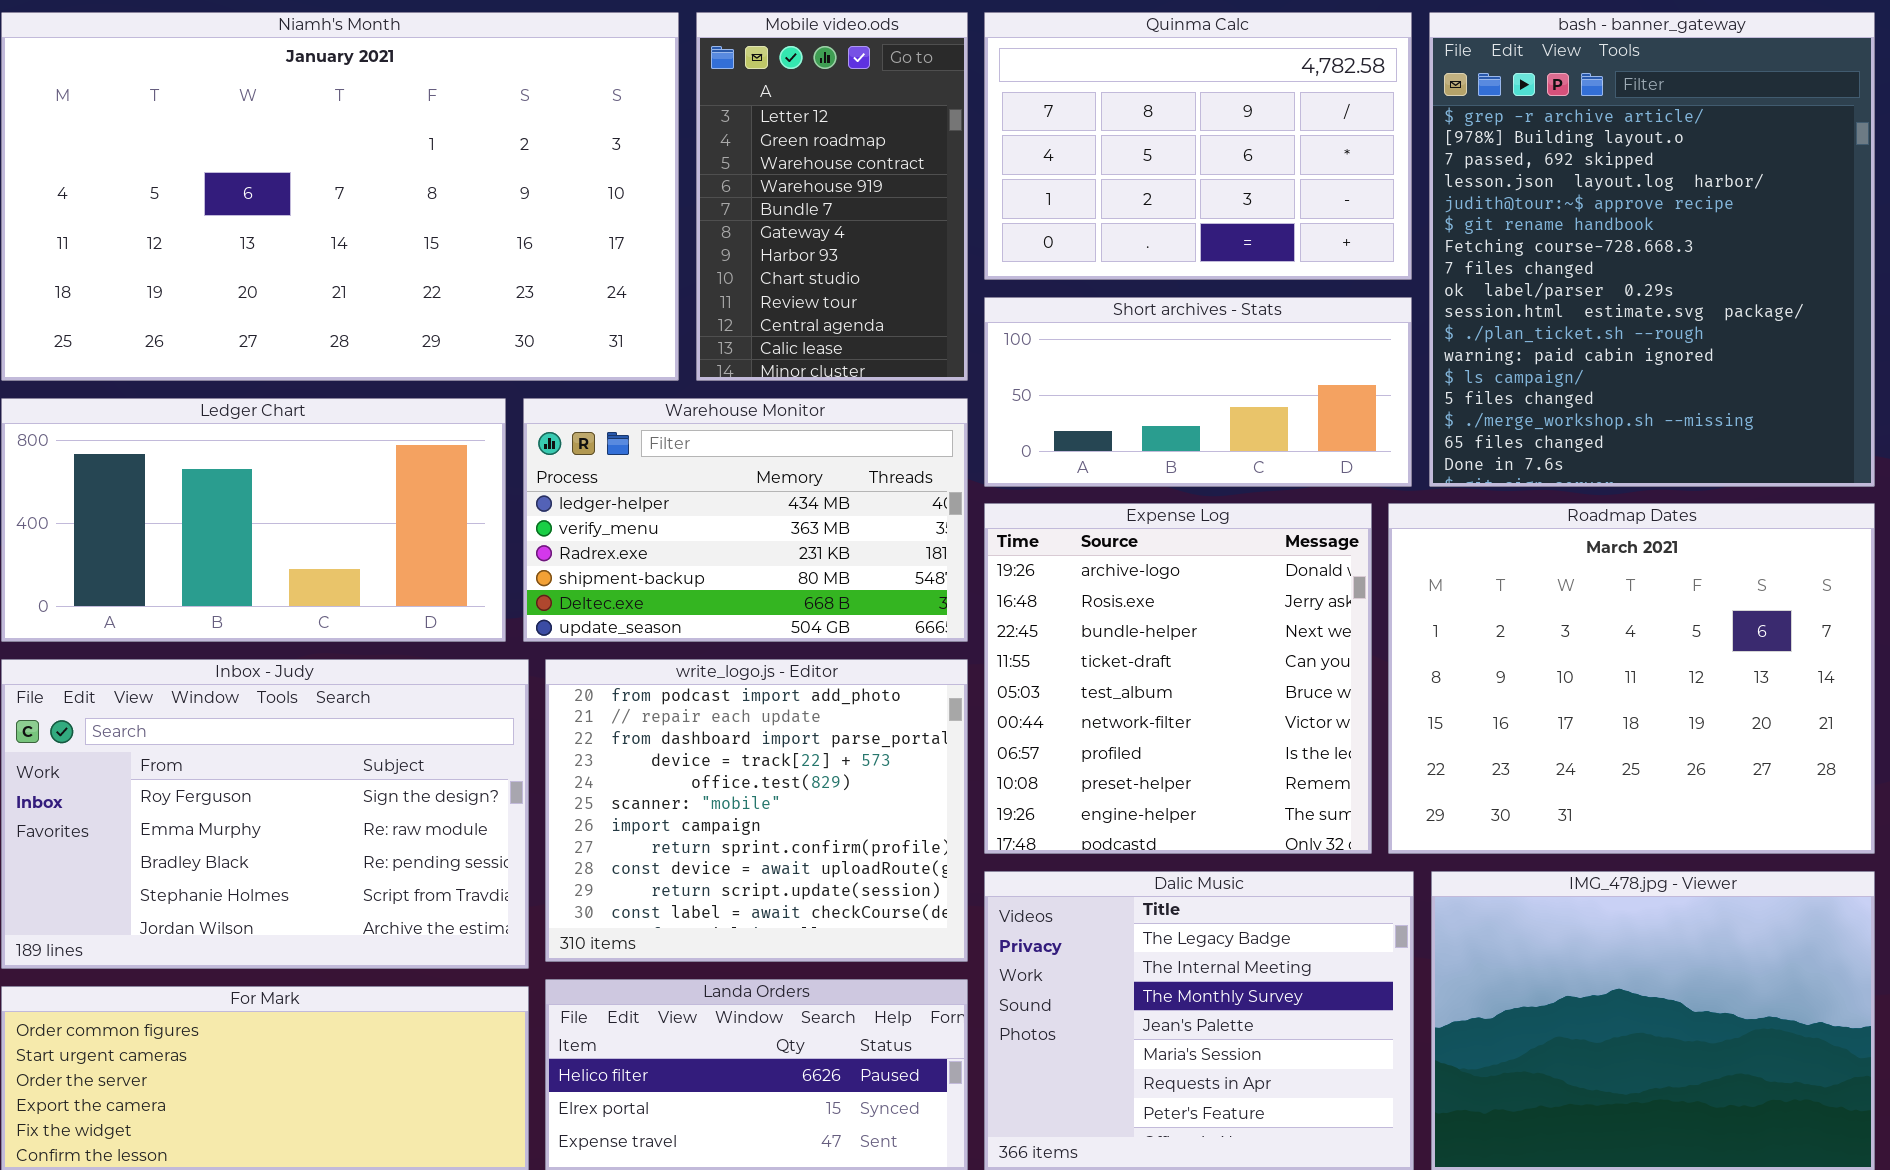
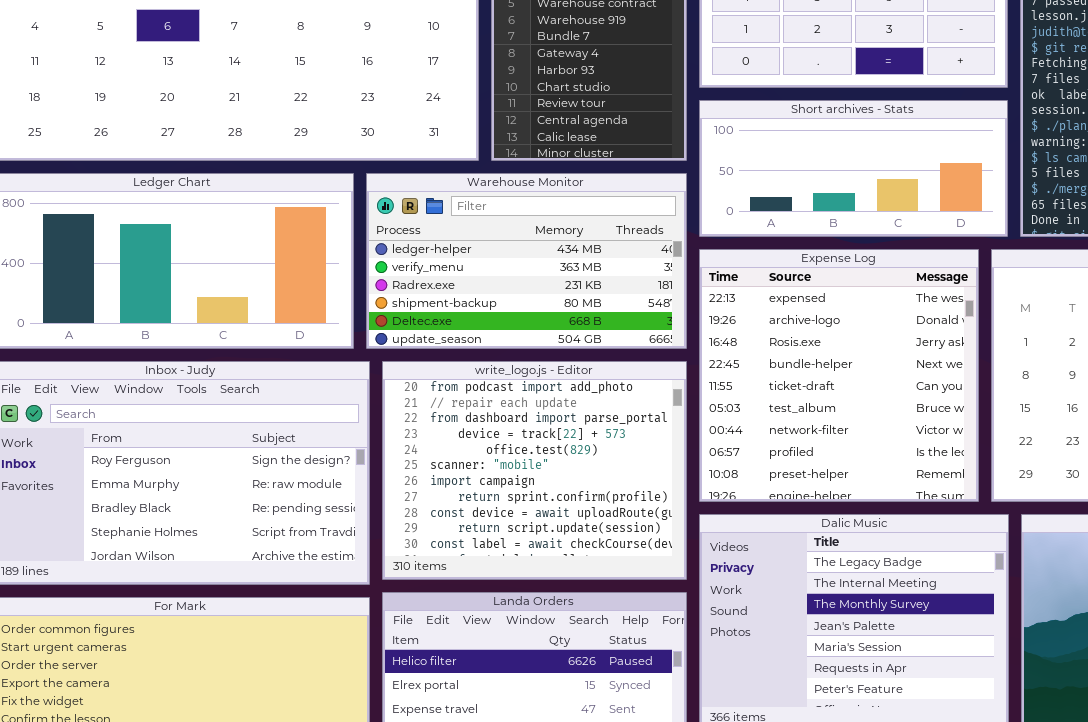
Expense Log: [984,503,1372,854] -> [699,249,979,502], scrolled up 1 row

